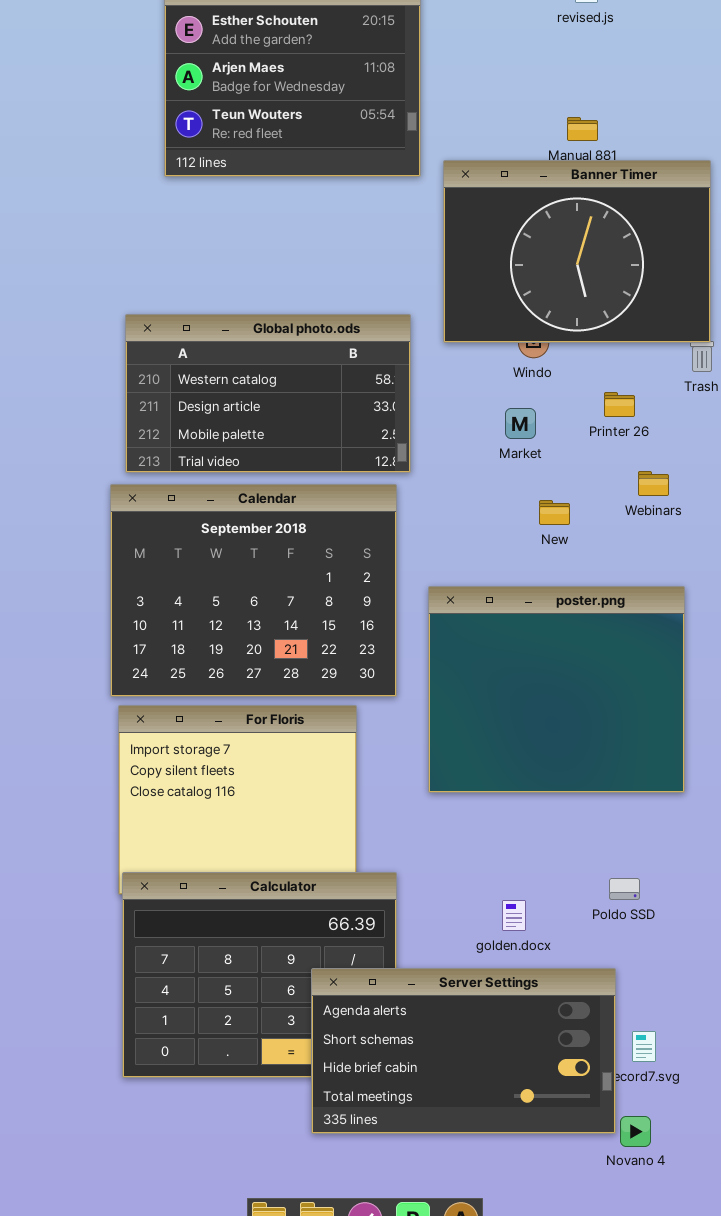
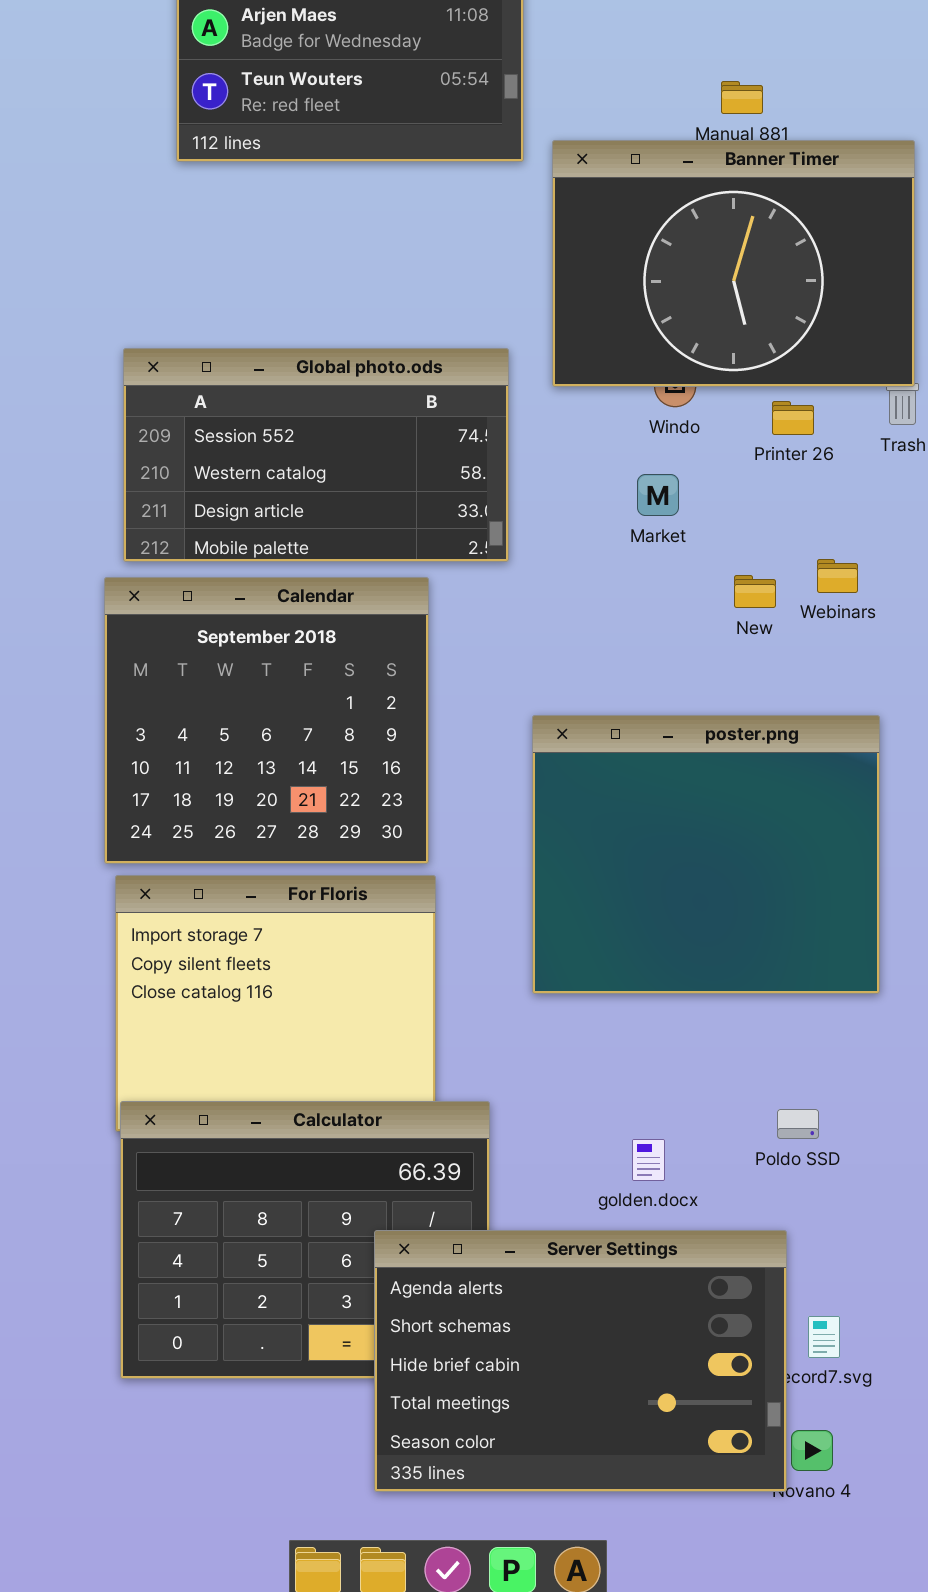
Global photo.ods: [125,314,411,473] -> [123,348,509,562], scrolled up 1 row
Printer 26: [604,392,635,417] -> [772,401,814,435], moved
Calendar: [110,484,397,697] -> [104,577,429,864], resized
New: [539,500,570,525] -> [734,575,776,608], moved
Server Settings: [311,968,616,1134] -> [374,1230,787,1492], resized

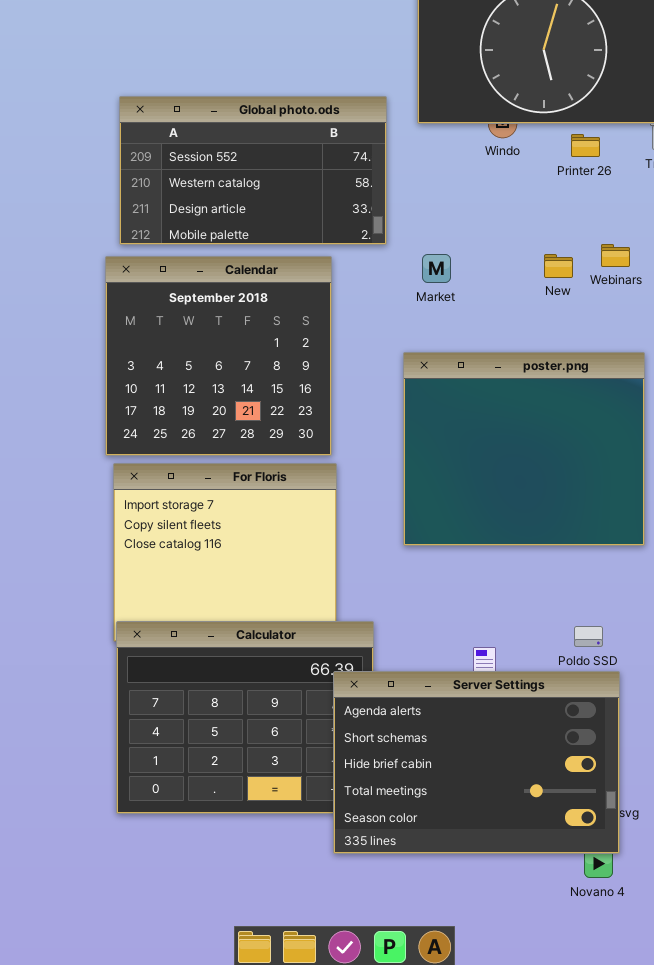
Market: [637,474,679,516] -> [422,254,451,283], moved
Server Settings: [374,1230,787,1492] -> [333,671,620,854], moved

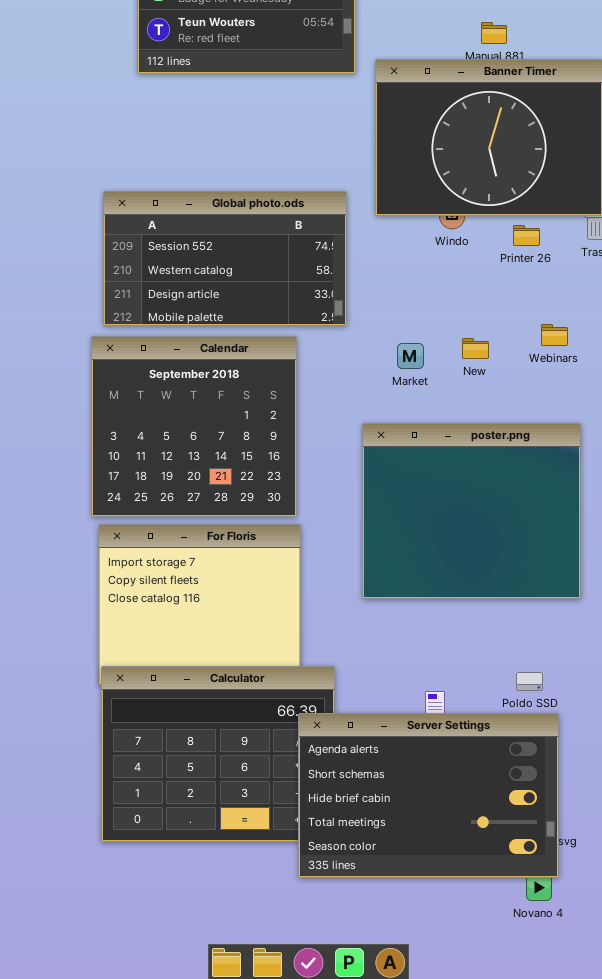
Market: [422,254,451,283] -> [397,343,424,369], moved
New: [544,254,573,278] -> [462,338,489,359], moved

